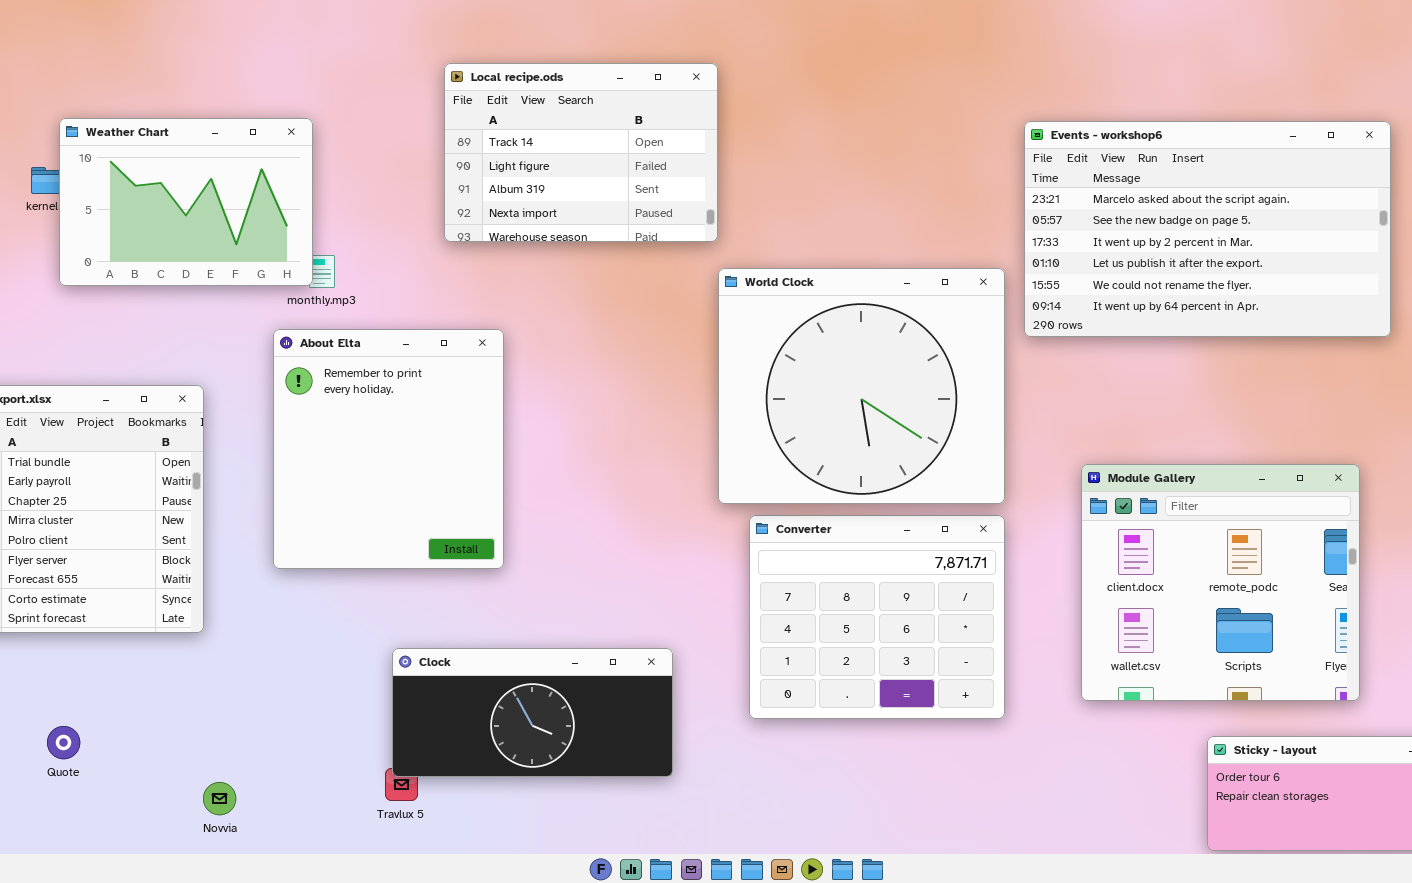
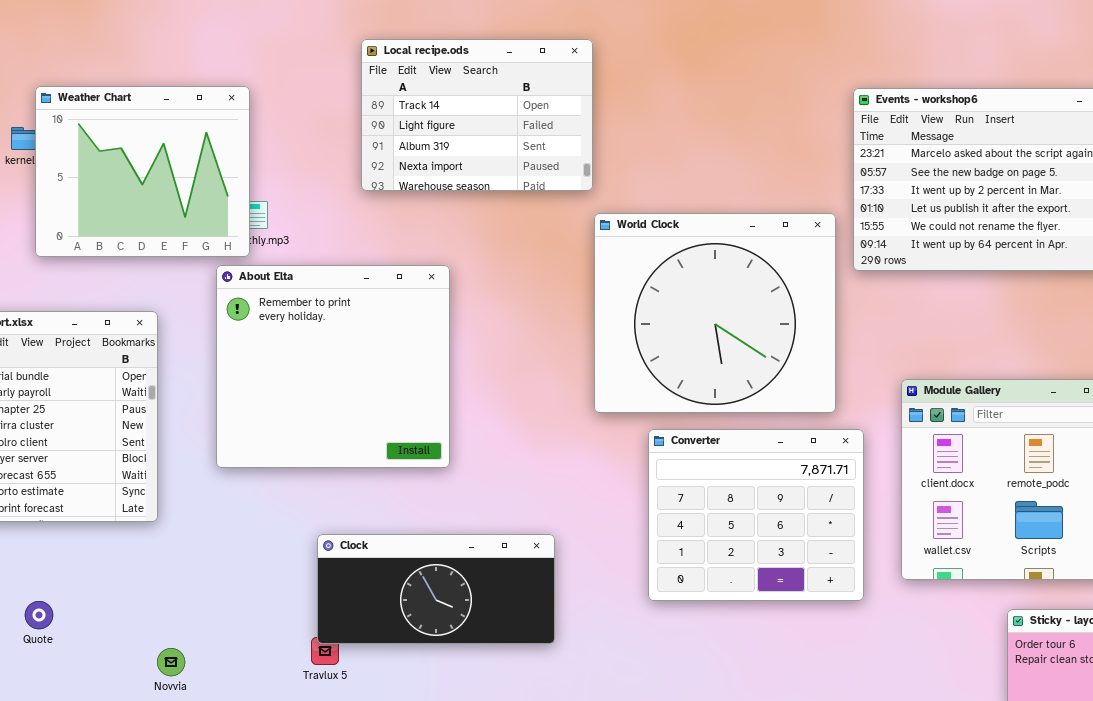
Weather Chart: [59,118,313,286] -> [35,86,250,257], resized
About Elta: [273,329,504,569] -> [216,265,450,468], resized
Converter: [749,515,1005,719] -> [648,429,864,601], moved

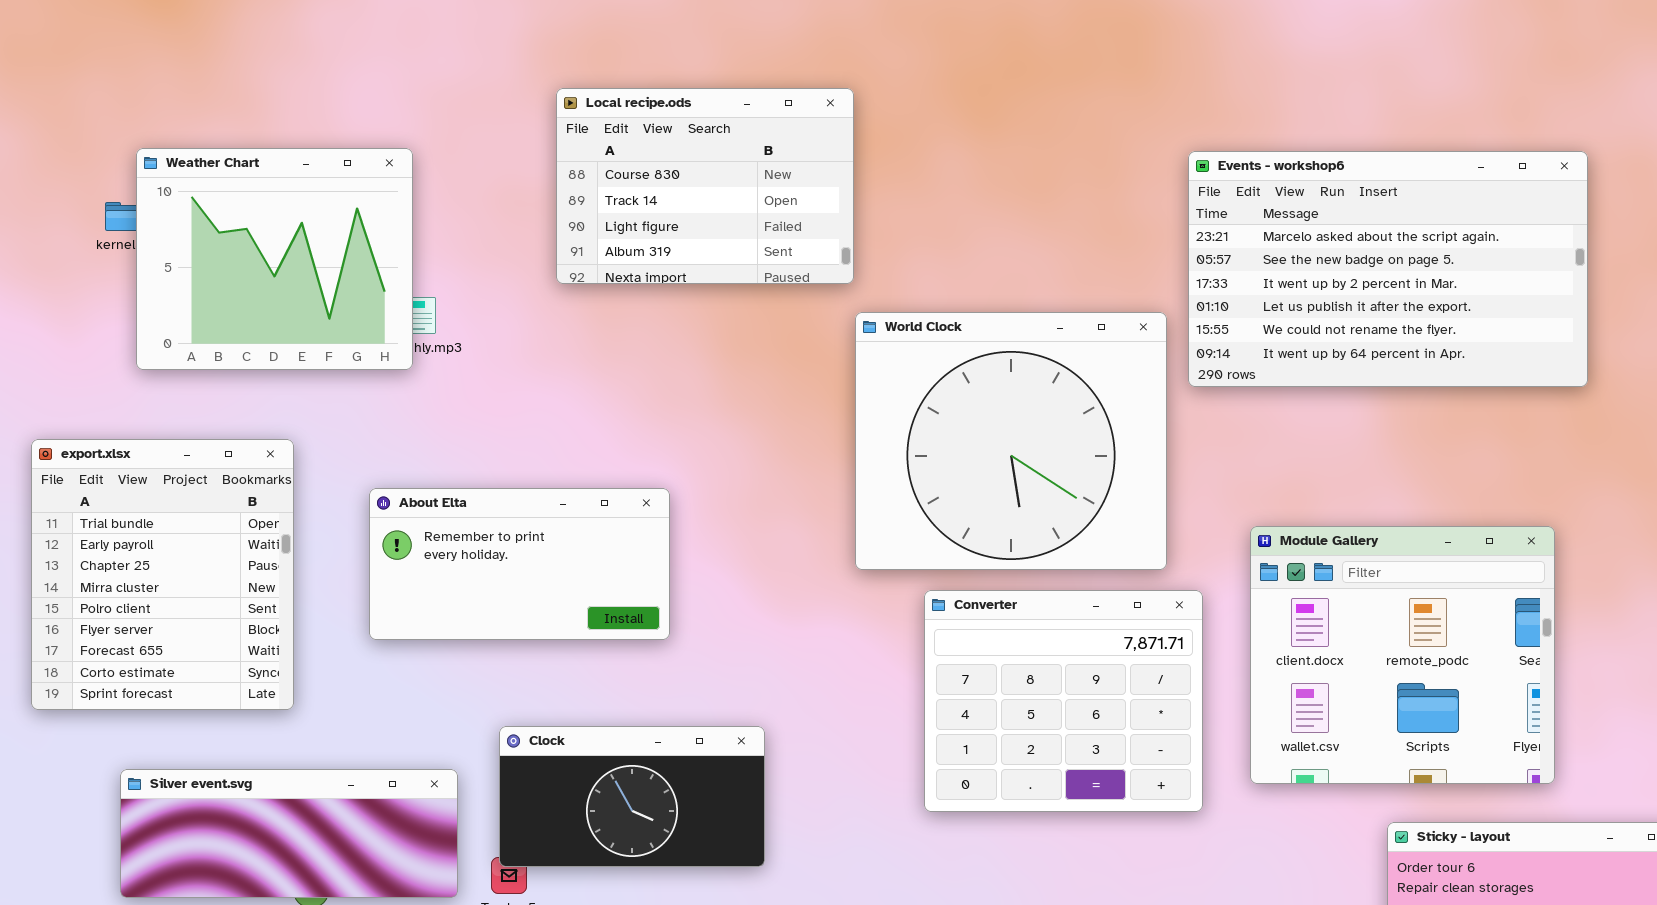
Local recipe.ods: [361,39,593,191] -> [556,88,854,284], scrolled up 1 row
About Elta: [216,265,450,468] -> [369,488,670,640], resized
Clock: [317,534,555,644] -> [499,726,765,867], resized
Silver event.svg: none -> [120,769,458,898], opened

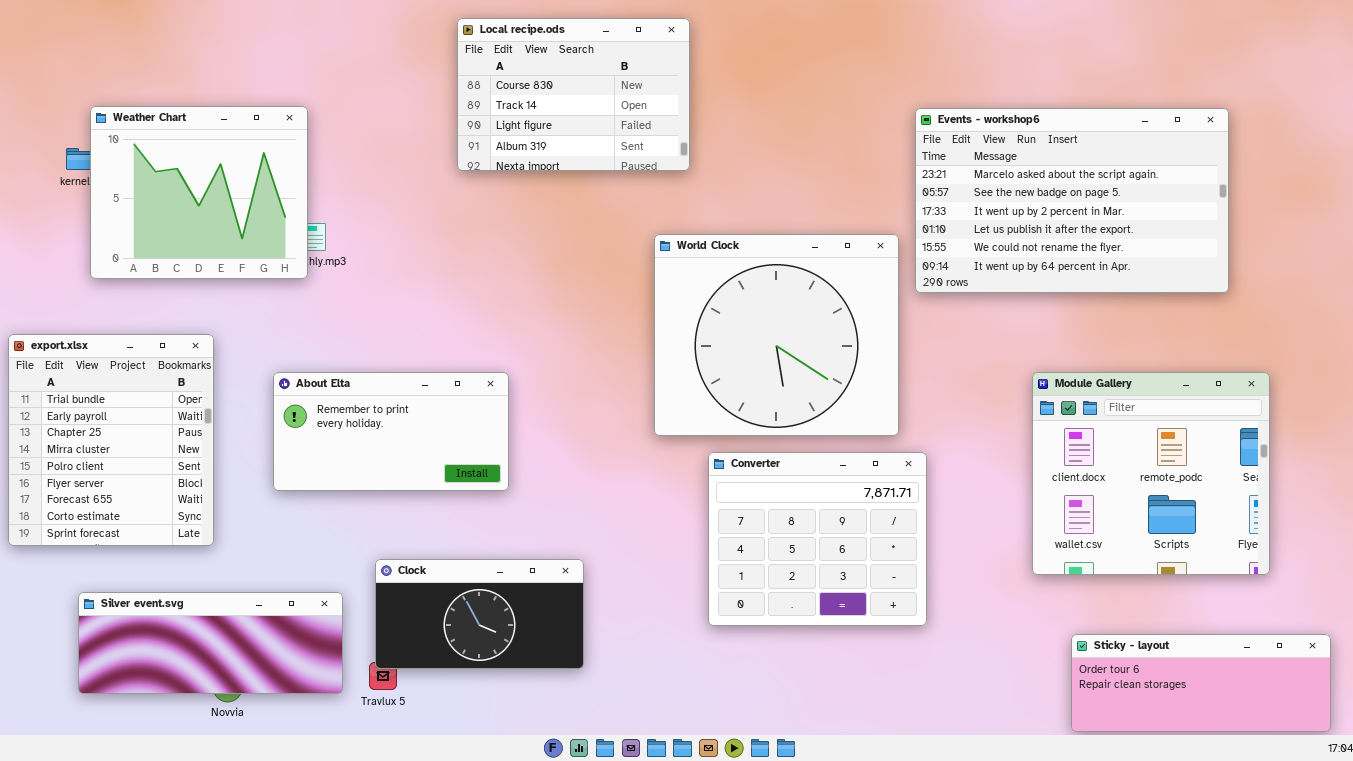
Local recipe.ods: [556,88,854,284] -> [457,18,690,171], moved
Module Gallery: [1250,526,1555,784] -> [1032,372,1270,575], moved

